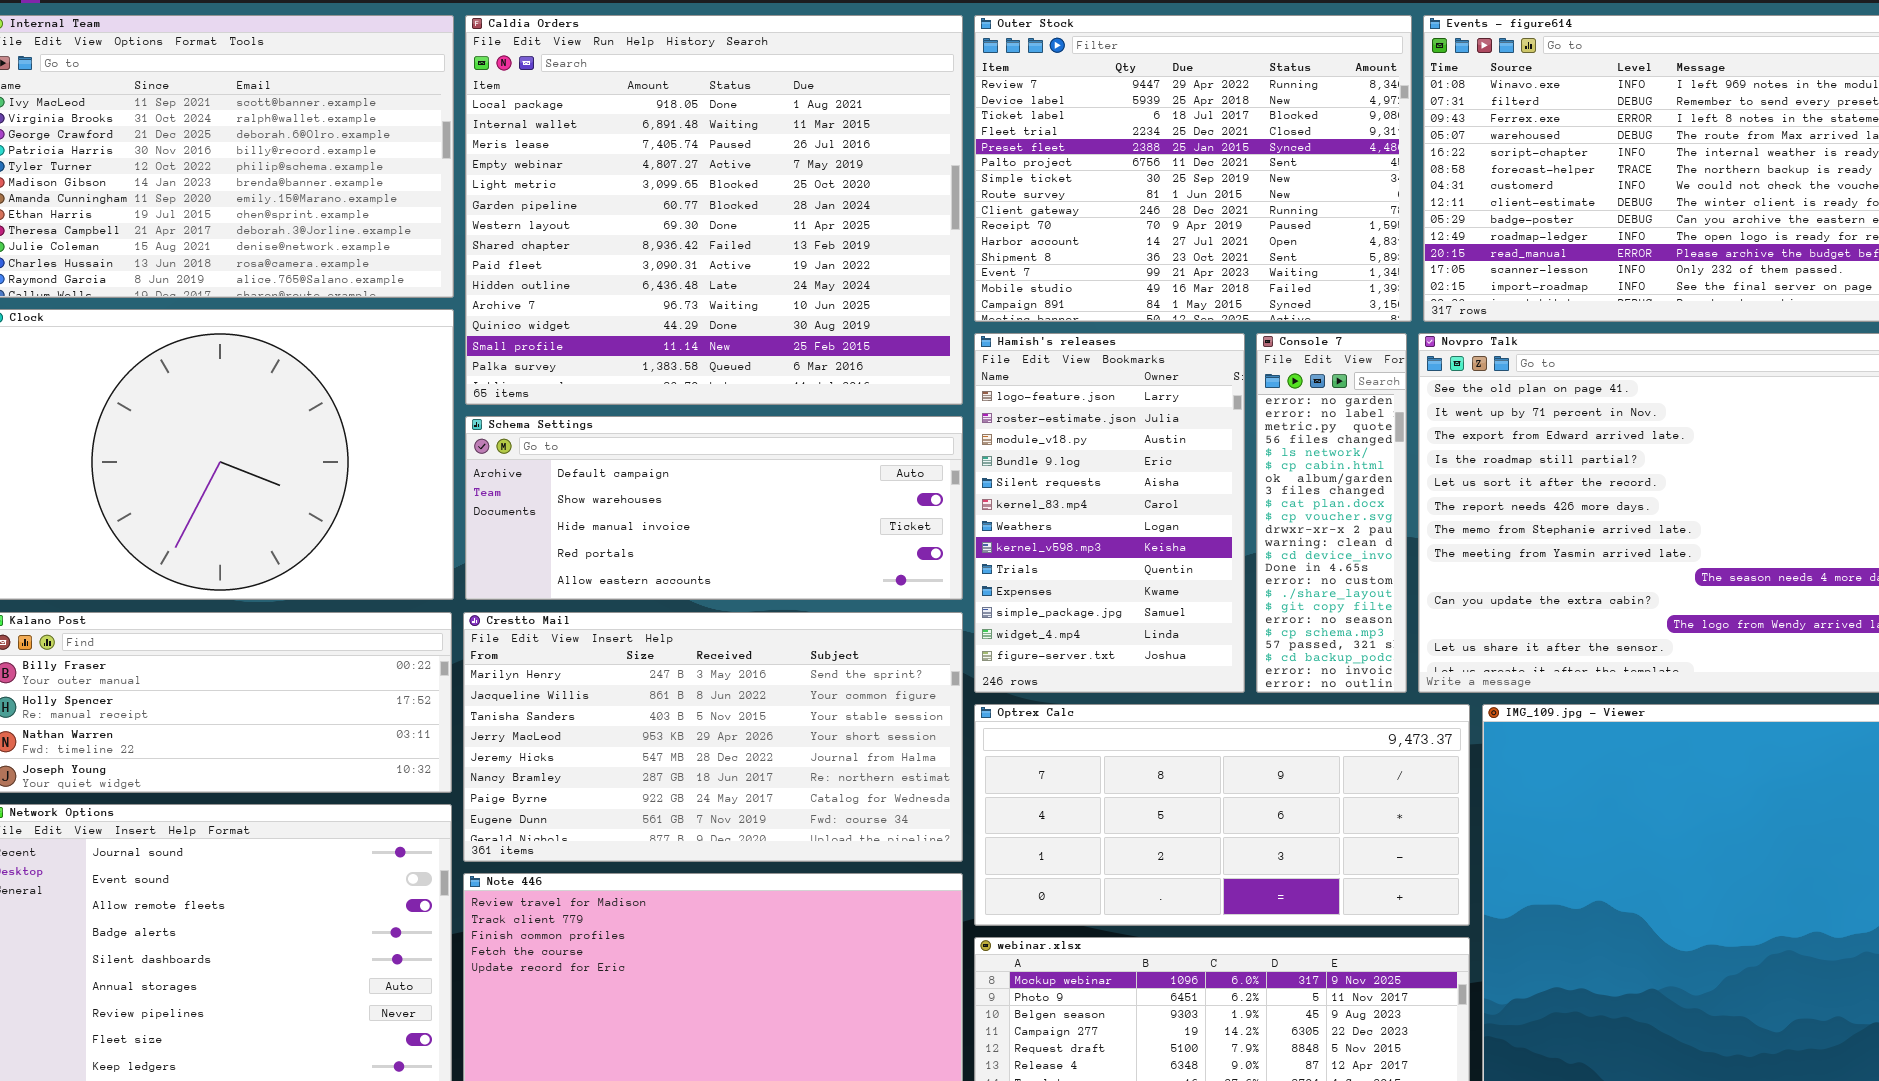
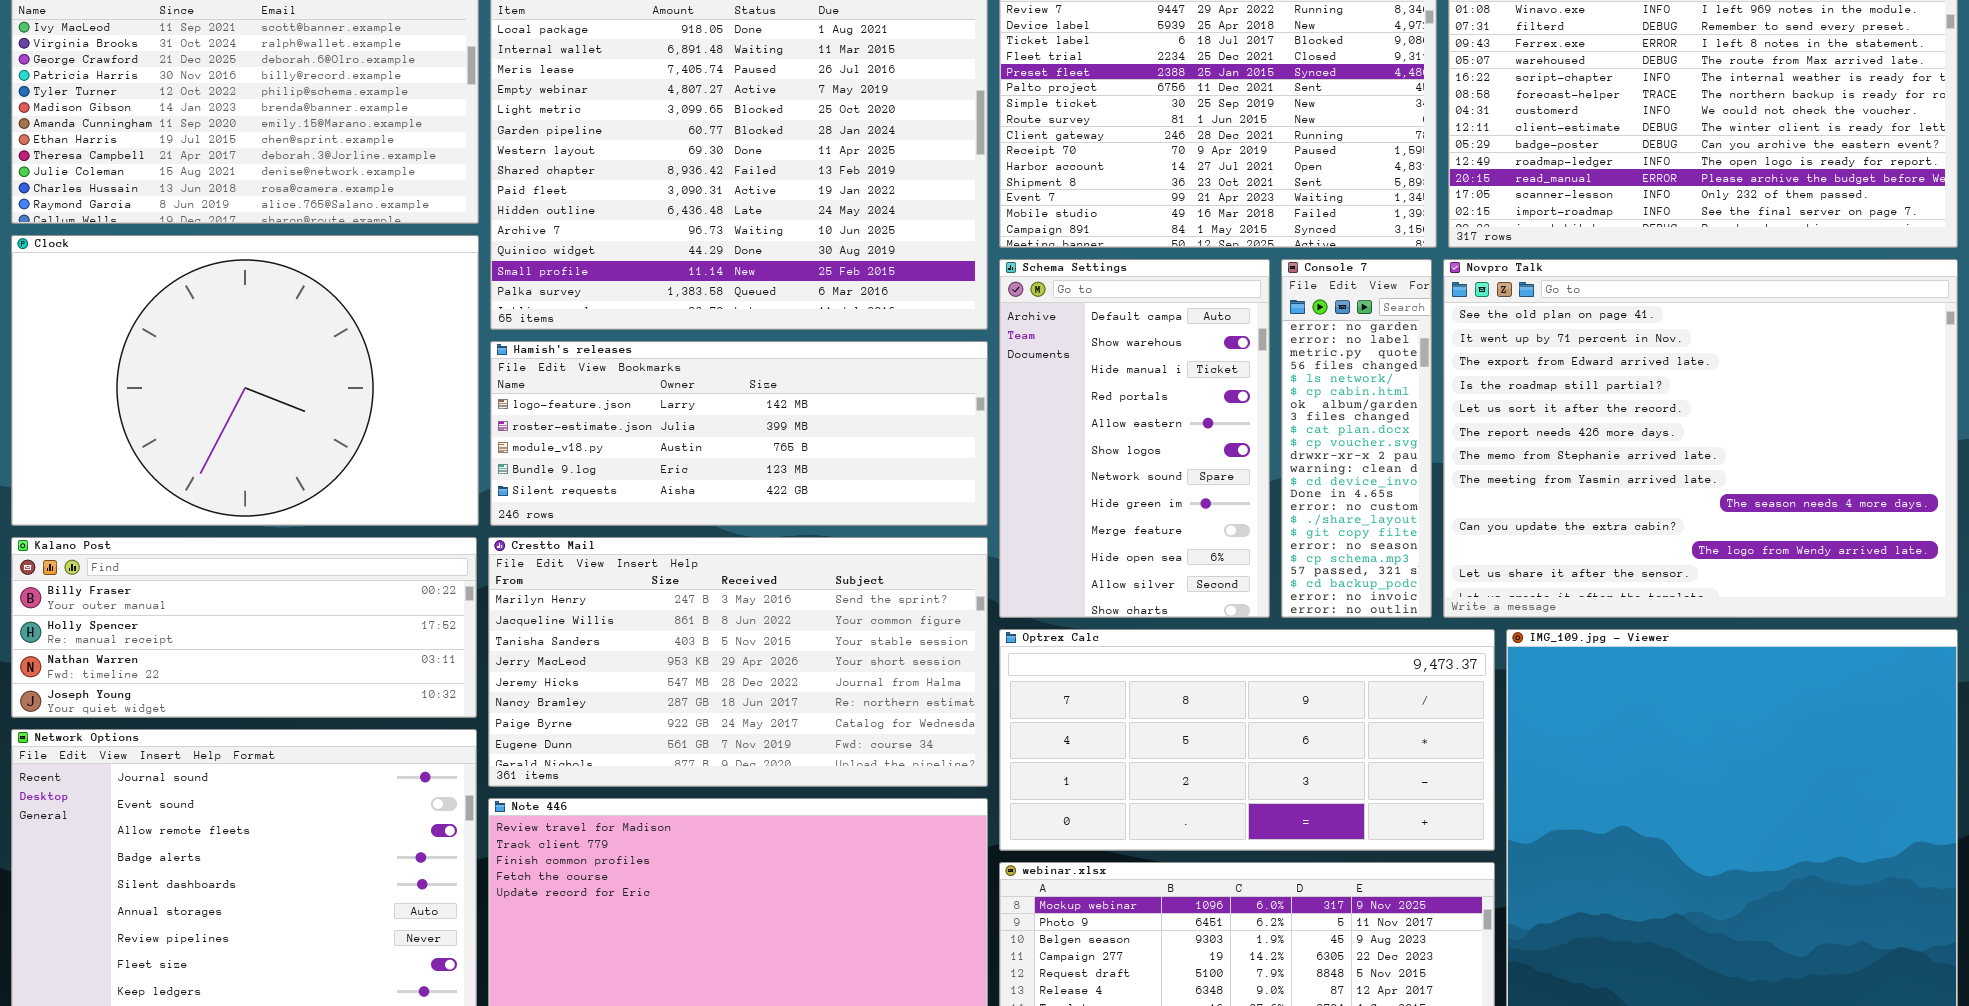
Hamish's releases: [974,333,1245,693] -> [490,341,988,526], moved, resized
Schema Settings: [465,416,963,600] -> [999,259,1270,618], moved, resized

